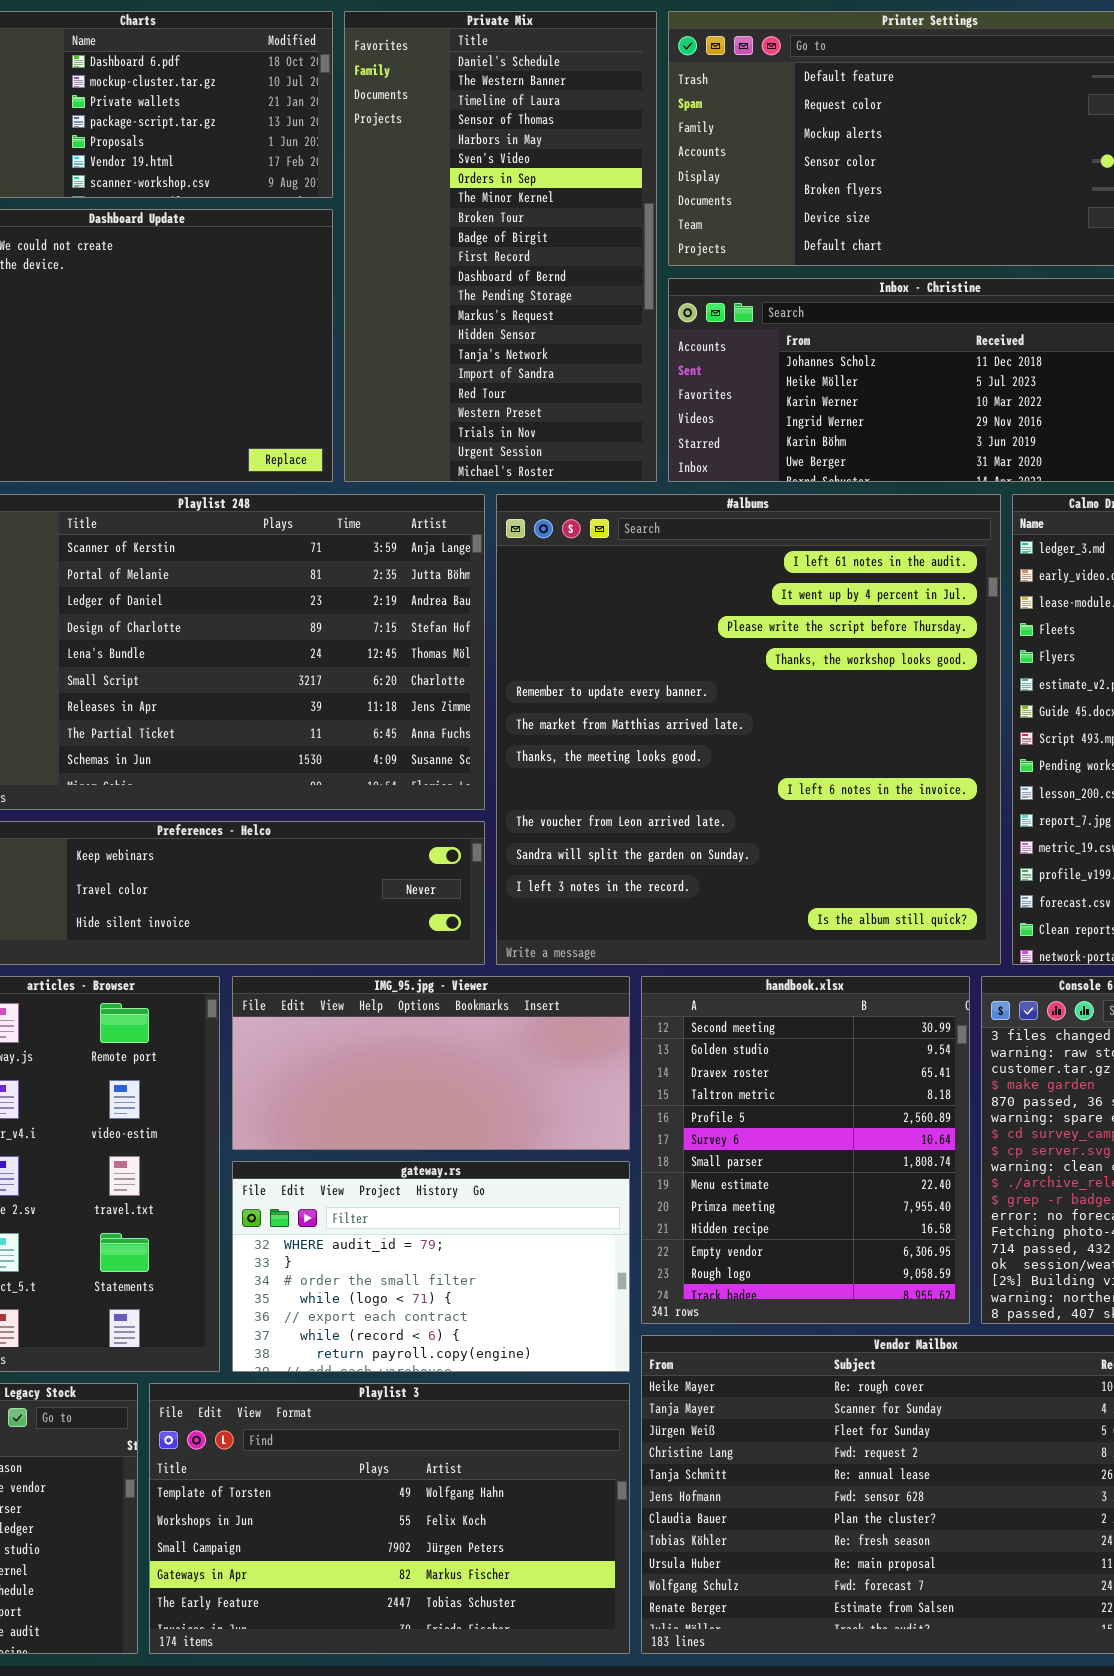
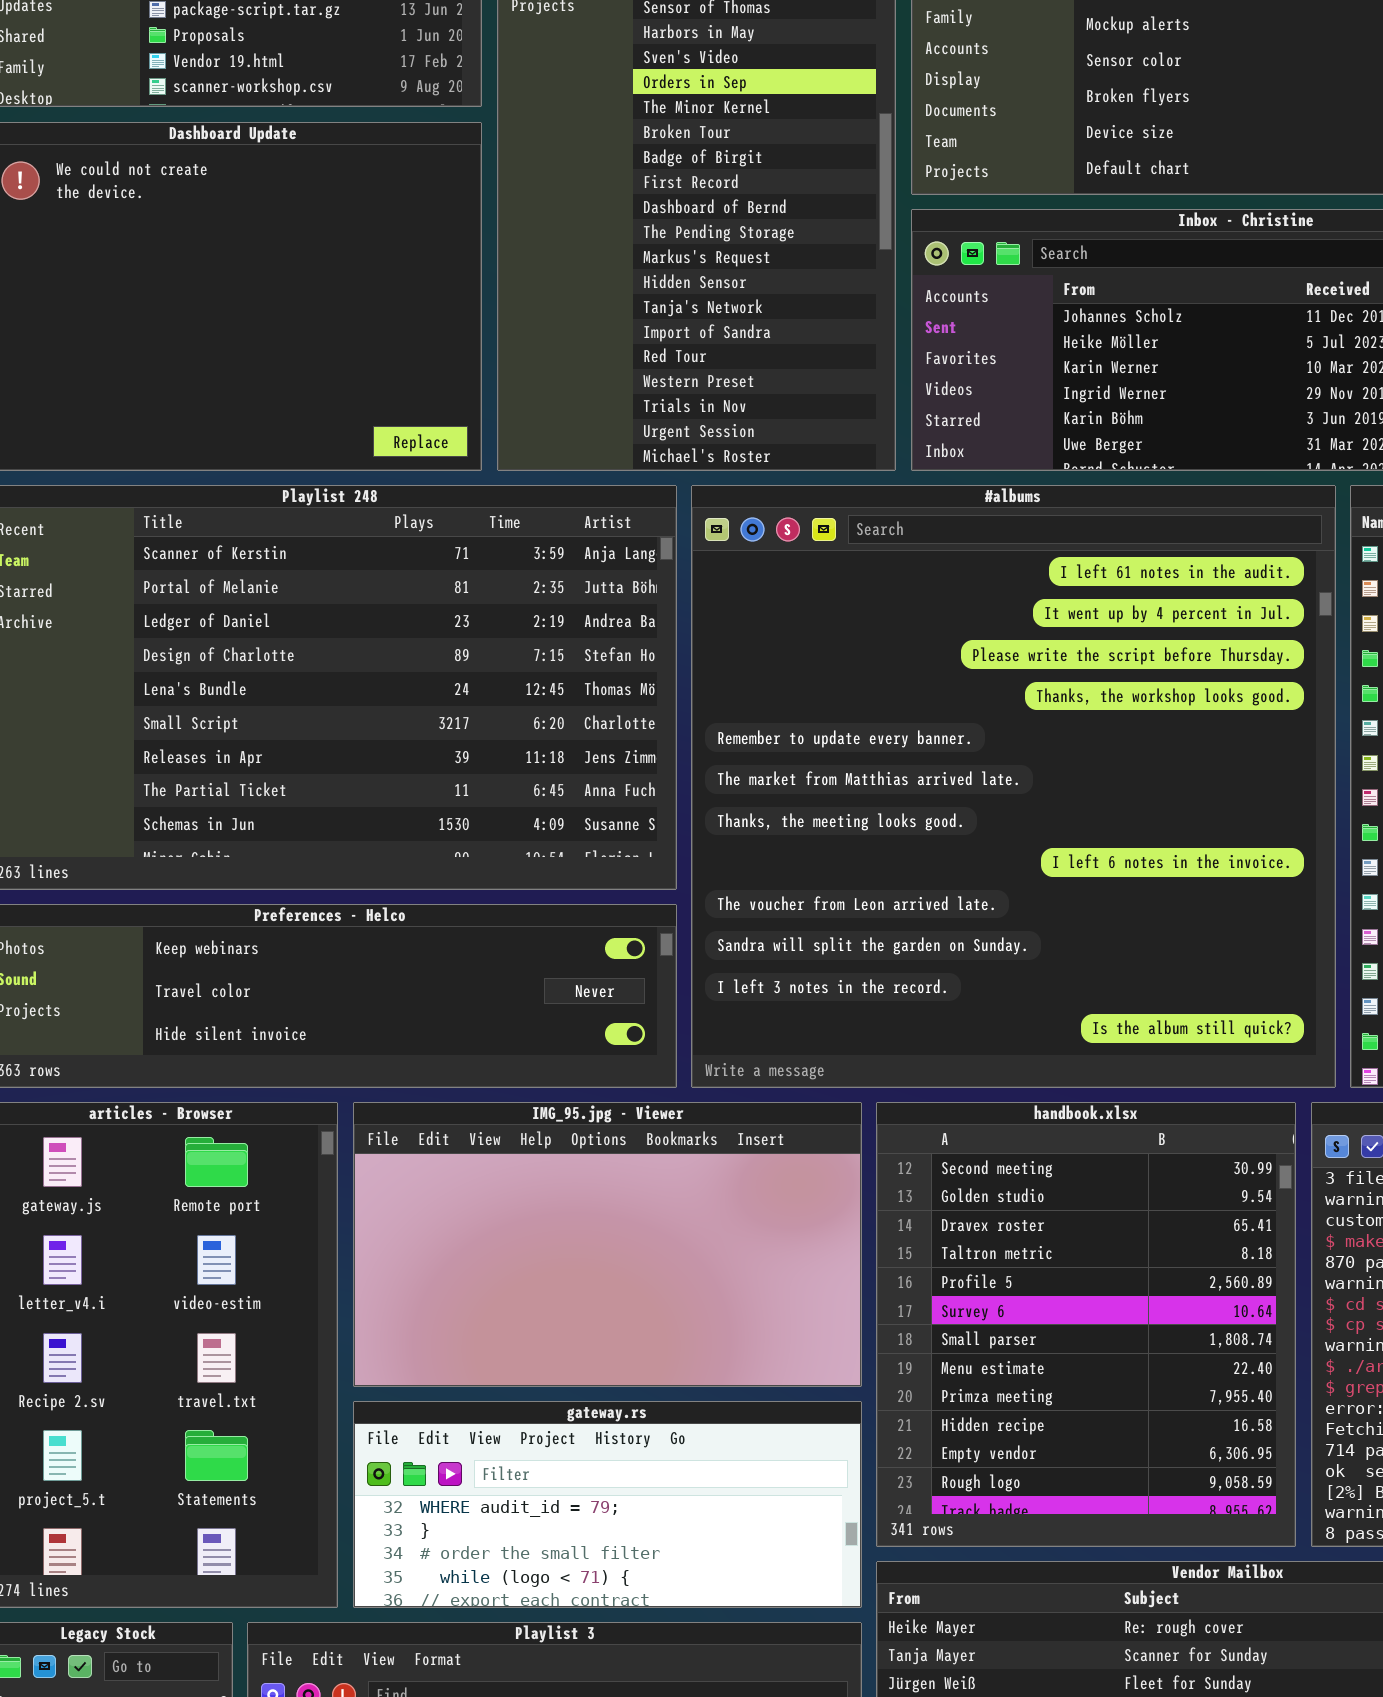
IMG_95.jpg - Viewer: [232,976,630,1150] -> [353,1102,862,1387], resized
gateway.rs: [232,1161,630,1372] -> [353,1401,862,1608], resized

